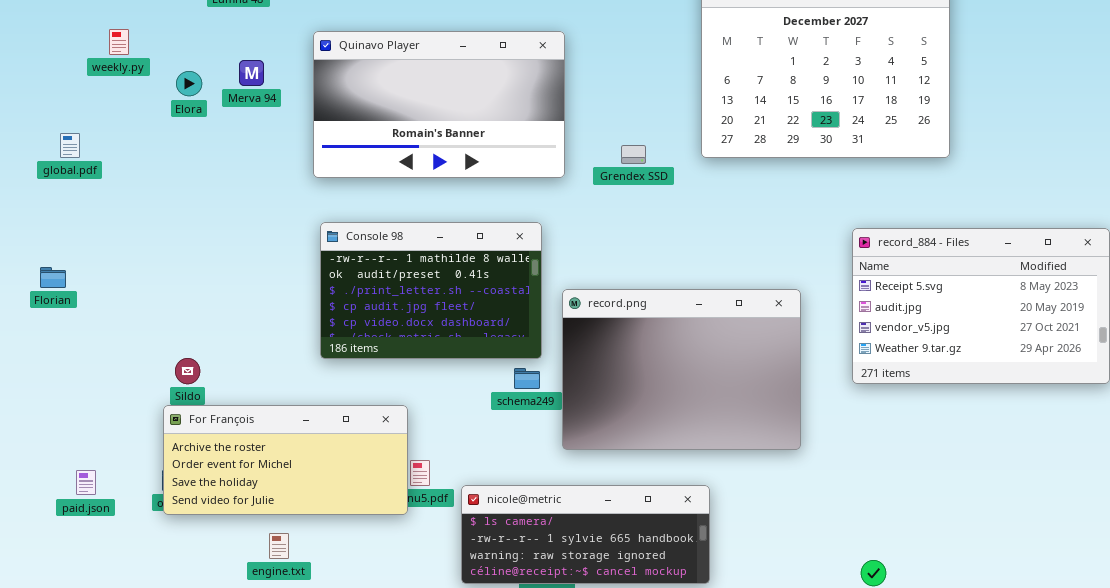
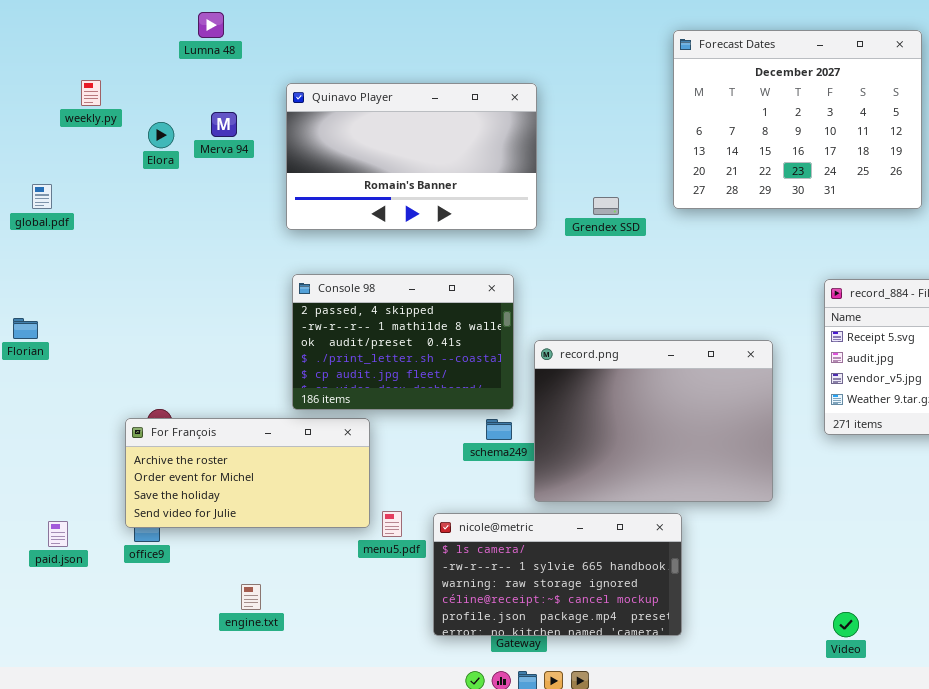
Console 98: [320,222,542,359] -> [292,274,514,410], scrolled up 1 row
For François: [163,405,408,515] -> [125,418,370,528], moved
nicole@metric: [461,485,710,584] -> [433,513,682,636], resized

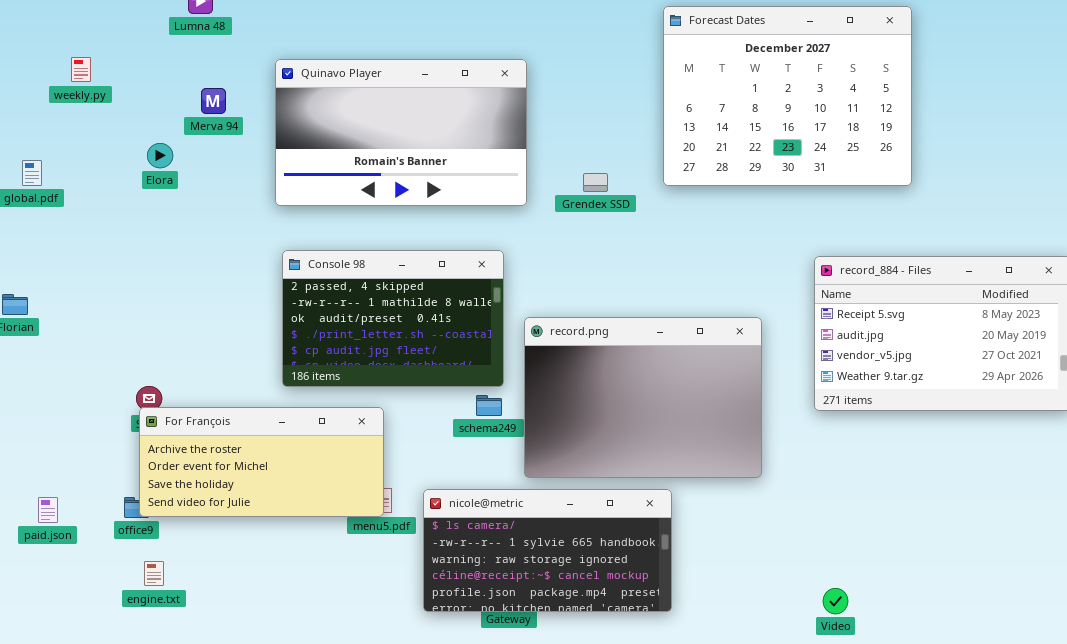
Elora: [148,122,174,148] -> [147,143,173,168], moved
For François: [125,418,370,528] -> [139,407,384,517], moved
engine.txt: [241,584,261,610] -> [144,561,164,586], moved

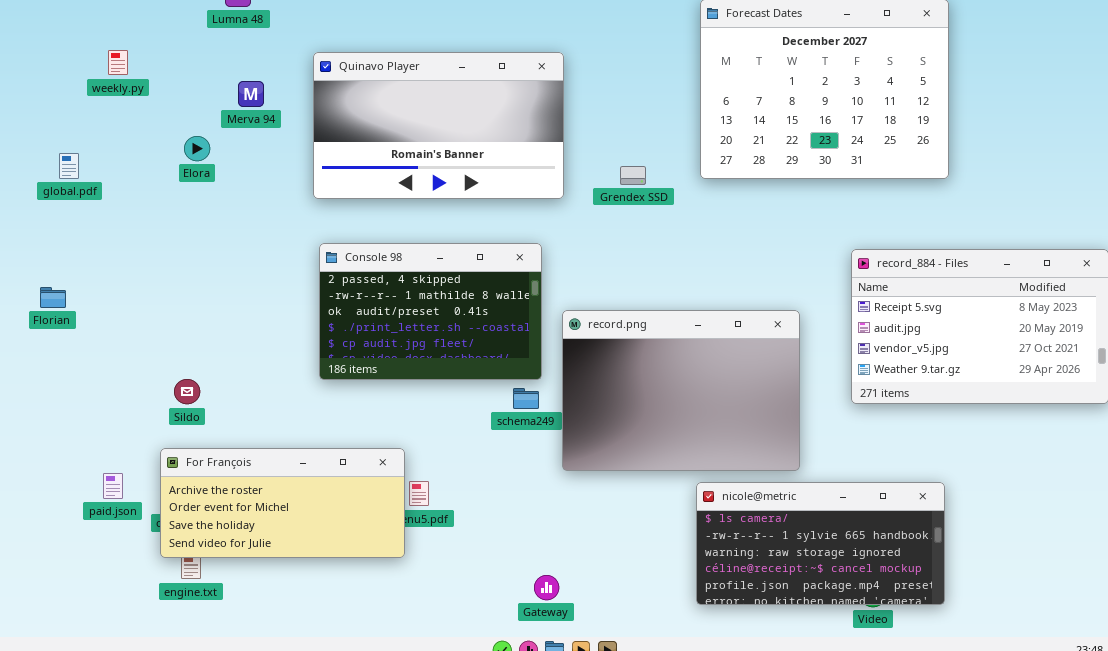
For François: [139,407,384,517] -> [160,448,405,558], moved
nicole@metric: [423,489,672,612] -> [696,482,945,605], moved
paid.json: [38,497,58,523] -> [103,473,123,499], moved

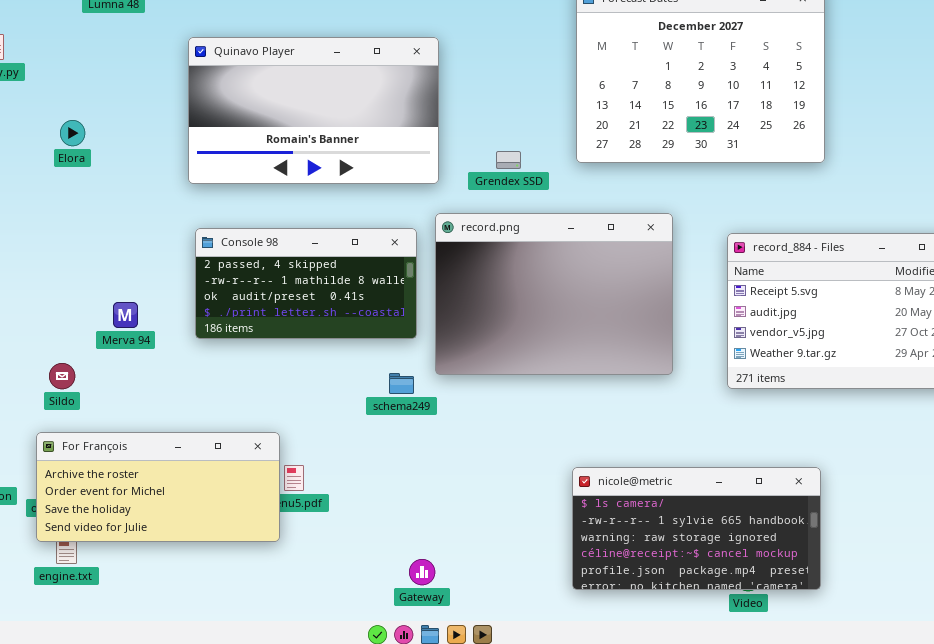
Merva 94: [238,81,264,107] -> [113,302,138,328], moved
Console 98: [319,243,542,380] -> [195,228,417,339], resized
record.png: [562,310,800,471] -> [435,213,673,375], moved

